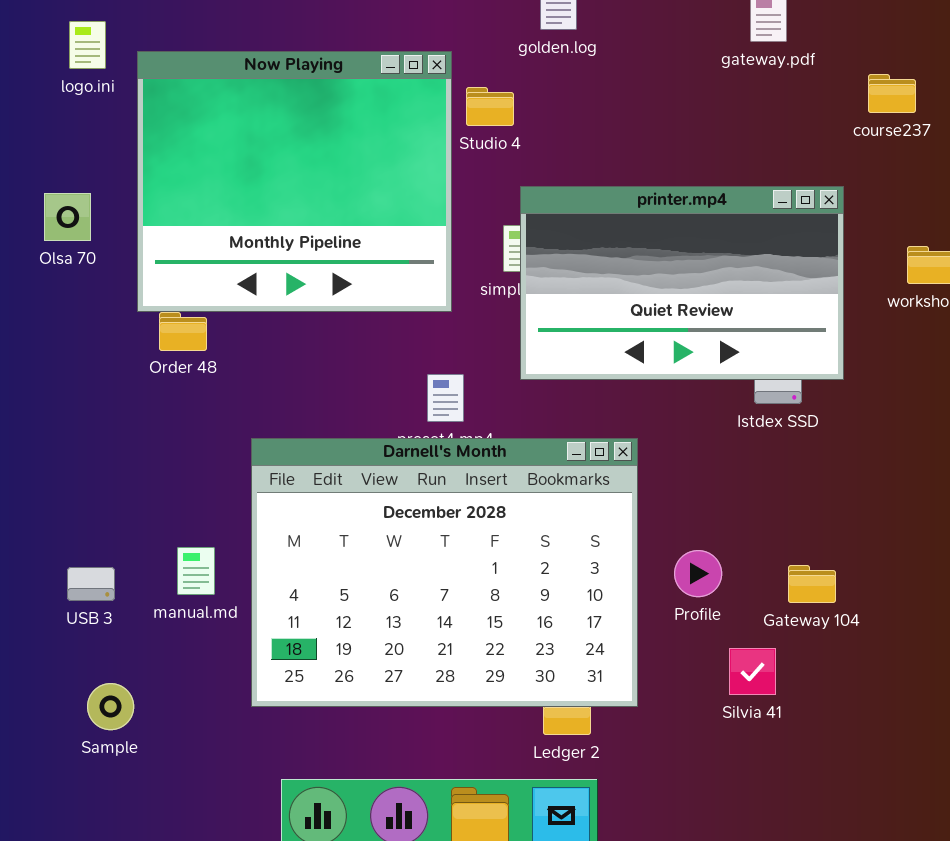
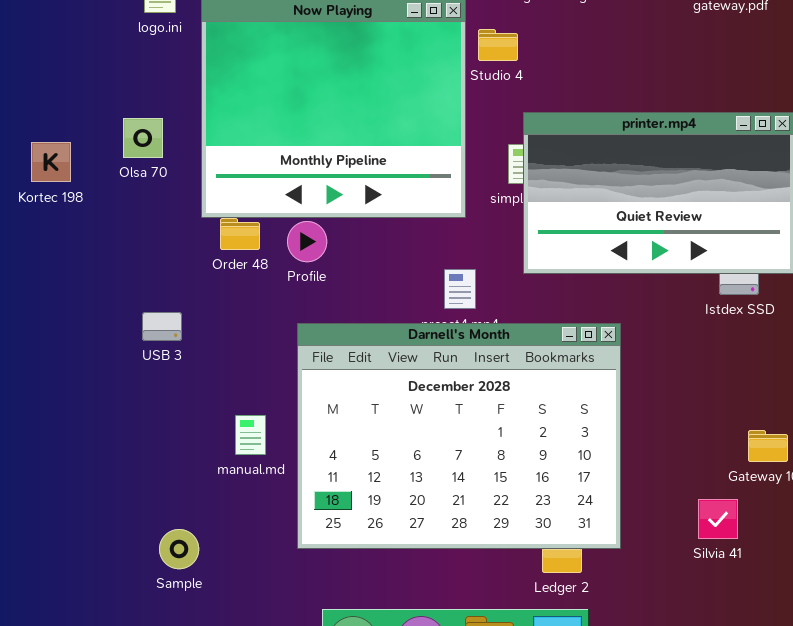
Profile: [674,550,722,597] -> [287,221,327,262], moved
USB 3: [67,567,115,601] -> [142,312,182,341], moved

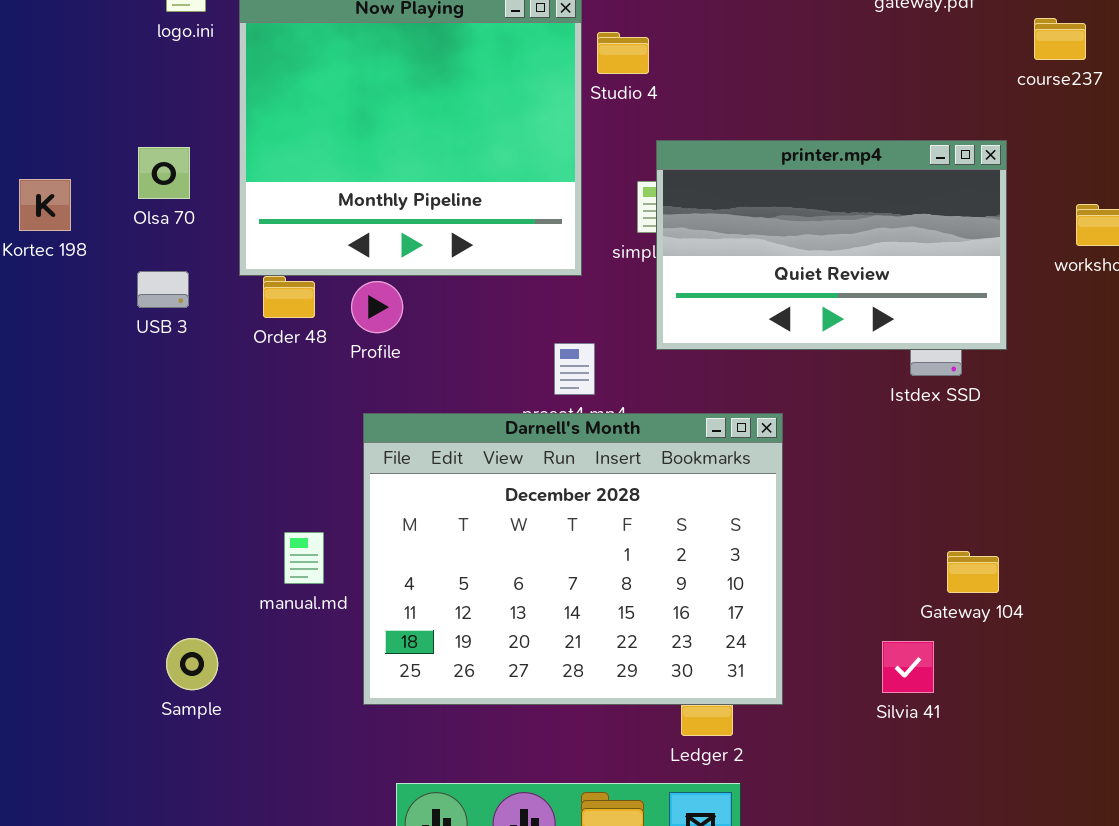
USB 3: [142,312,182,341] -> [137,271,189,308], moved
Sample: [159,529,199,569] -> [166,638,218,690], moved

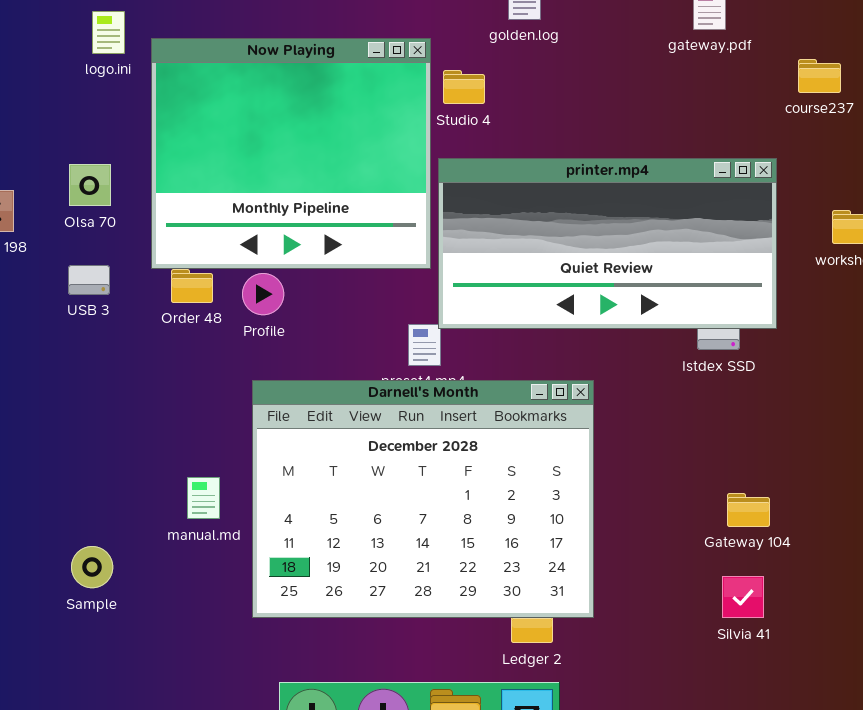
printer.mp4: [656,140,1007,350] -> [438,158,777,329], resized
Sample: [166,638,218,690] -> [71,546,113,588], moved
Silvia 41: [882,641,934,693] -> [722,576,764,618], moved

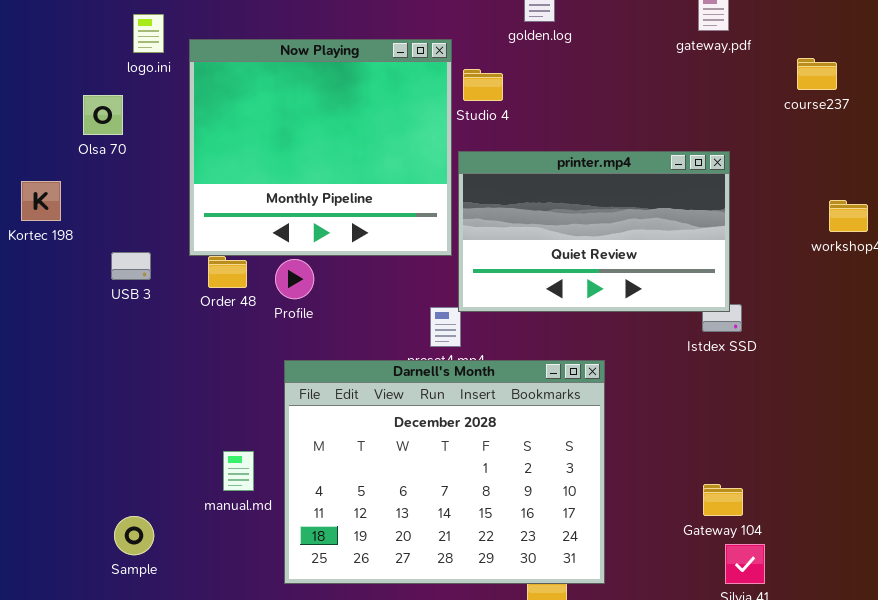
printer.mp4: [438,158,777,329] -> [458,151,730,312], resized
Olsa 70: [69,164,111,206] -> [83,95,123,135], moved
Gateway 104: [727,493,770,527] -> [703,484,743,516], moved

